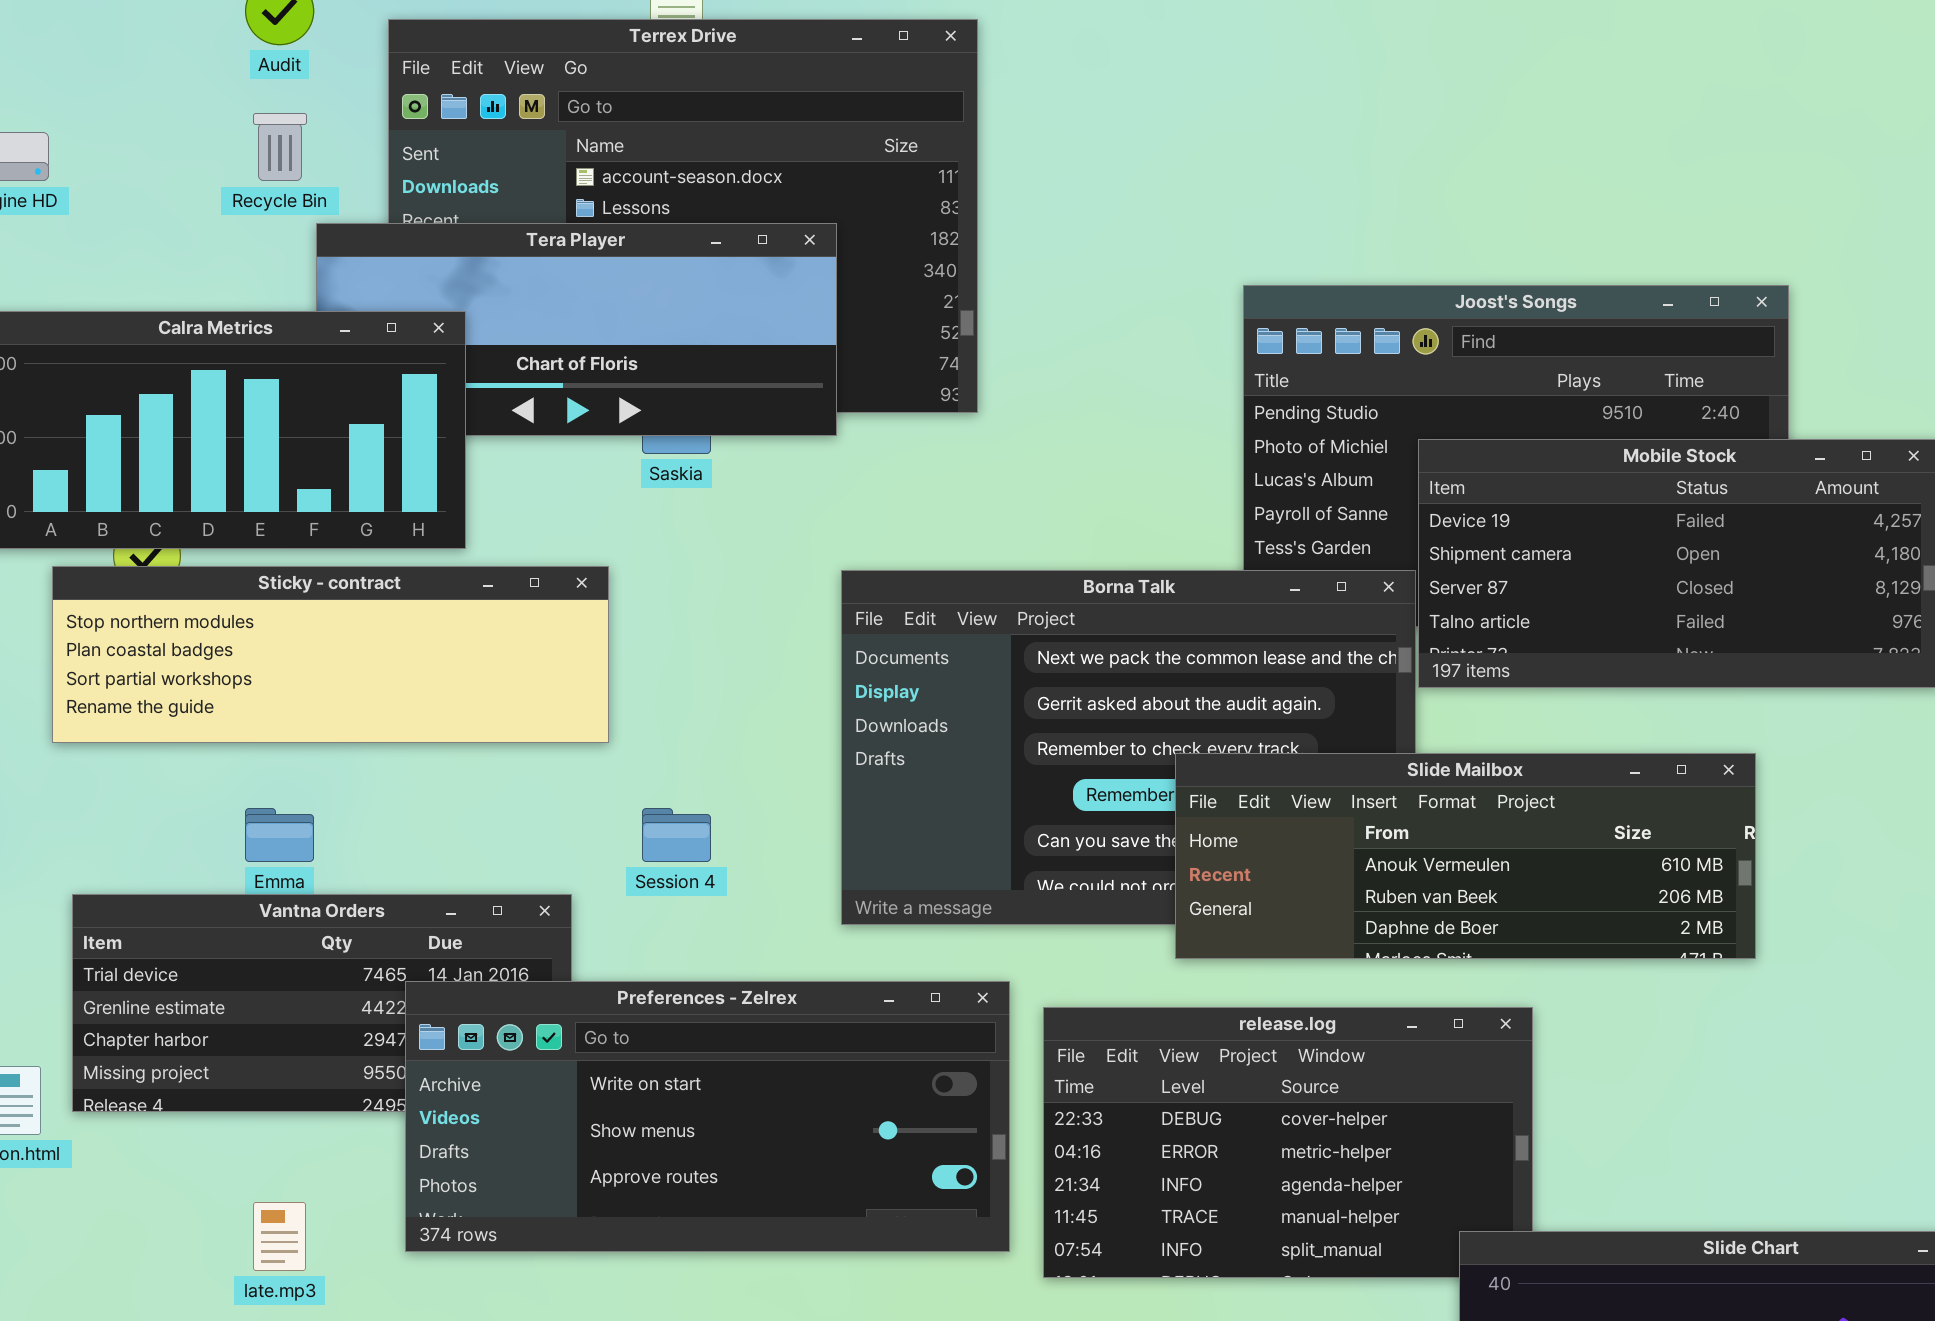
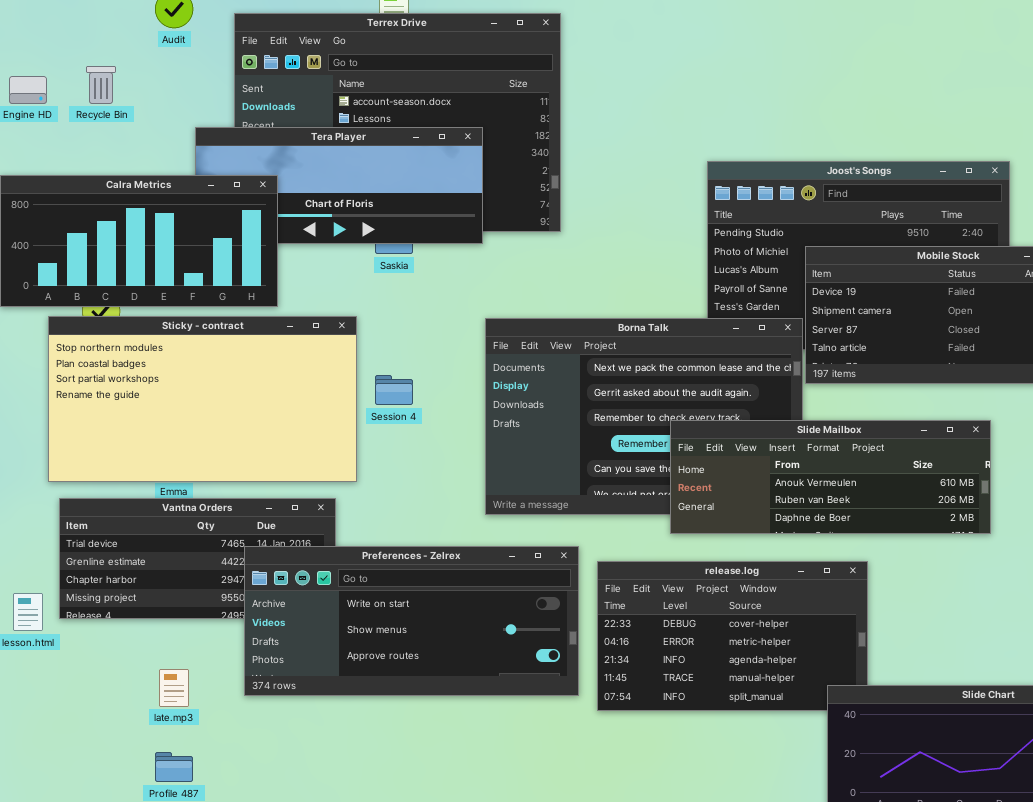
Recycle Bin: [253,113,307,181] -> [86,66,116,104], moved
Sticky - contract: [52,566,609,743] -> [48,316,357,482], resized
Session 4: [642,808,711,862] -> [375,375,413,405], moved

